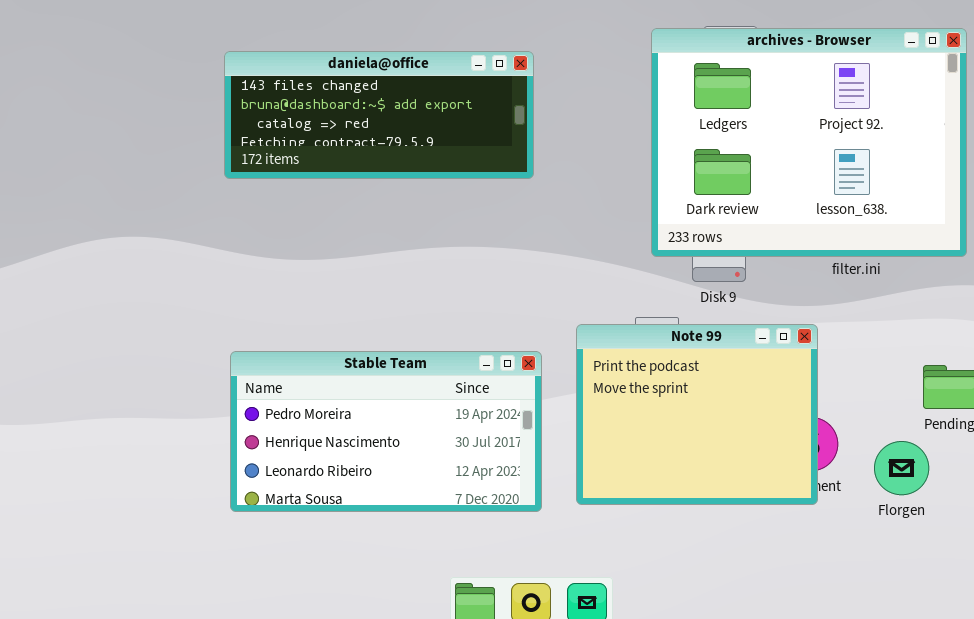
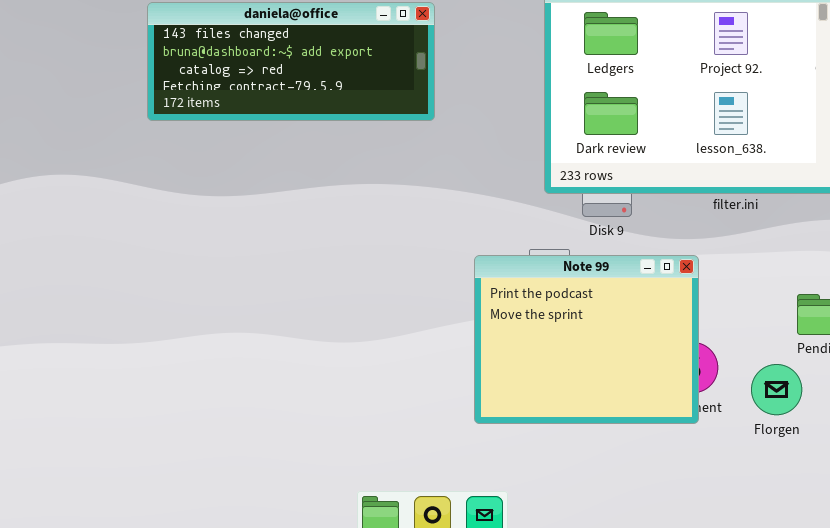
Stable Team: [230,351,542,512] -> none, closed

